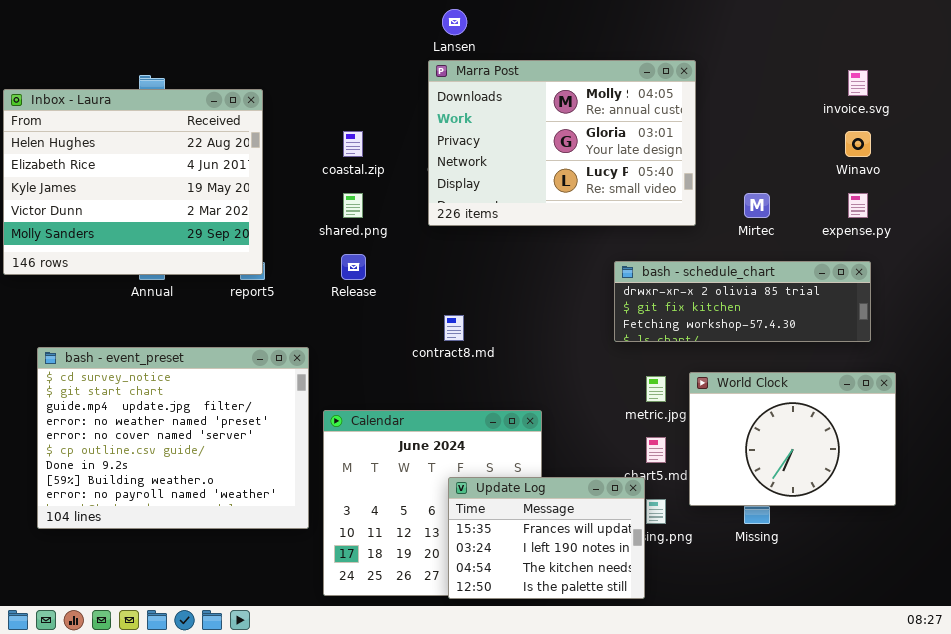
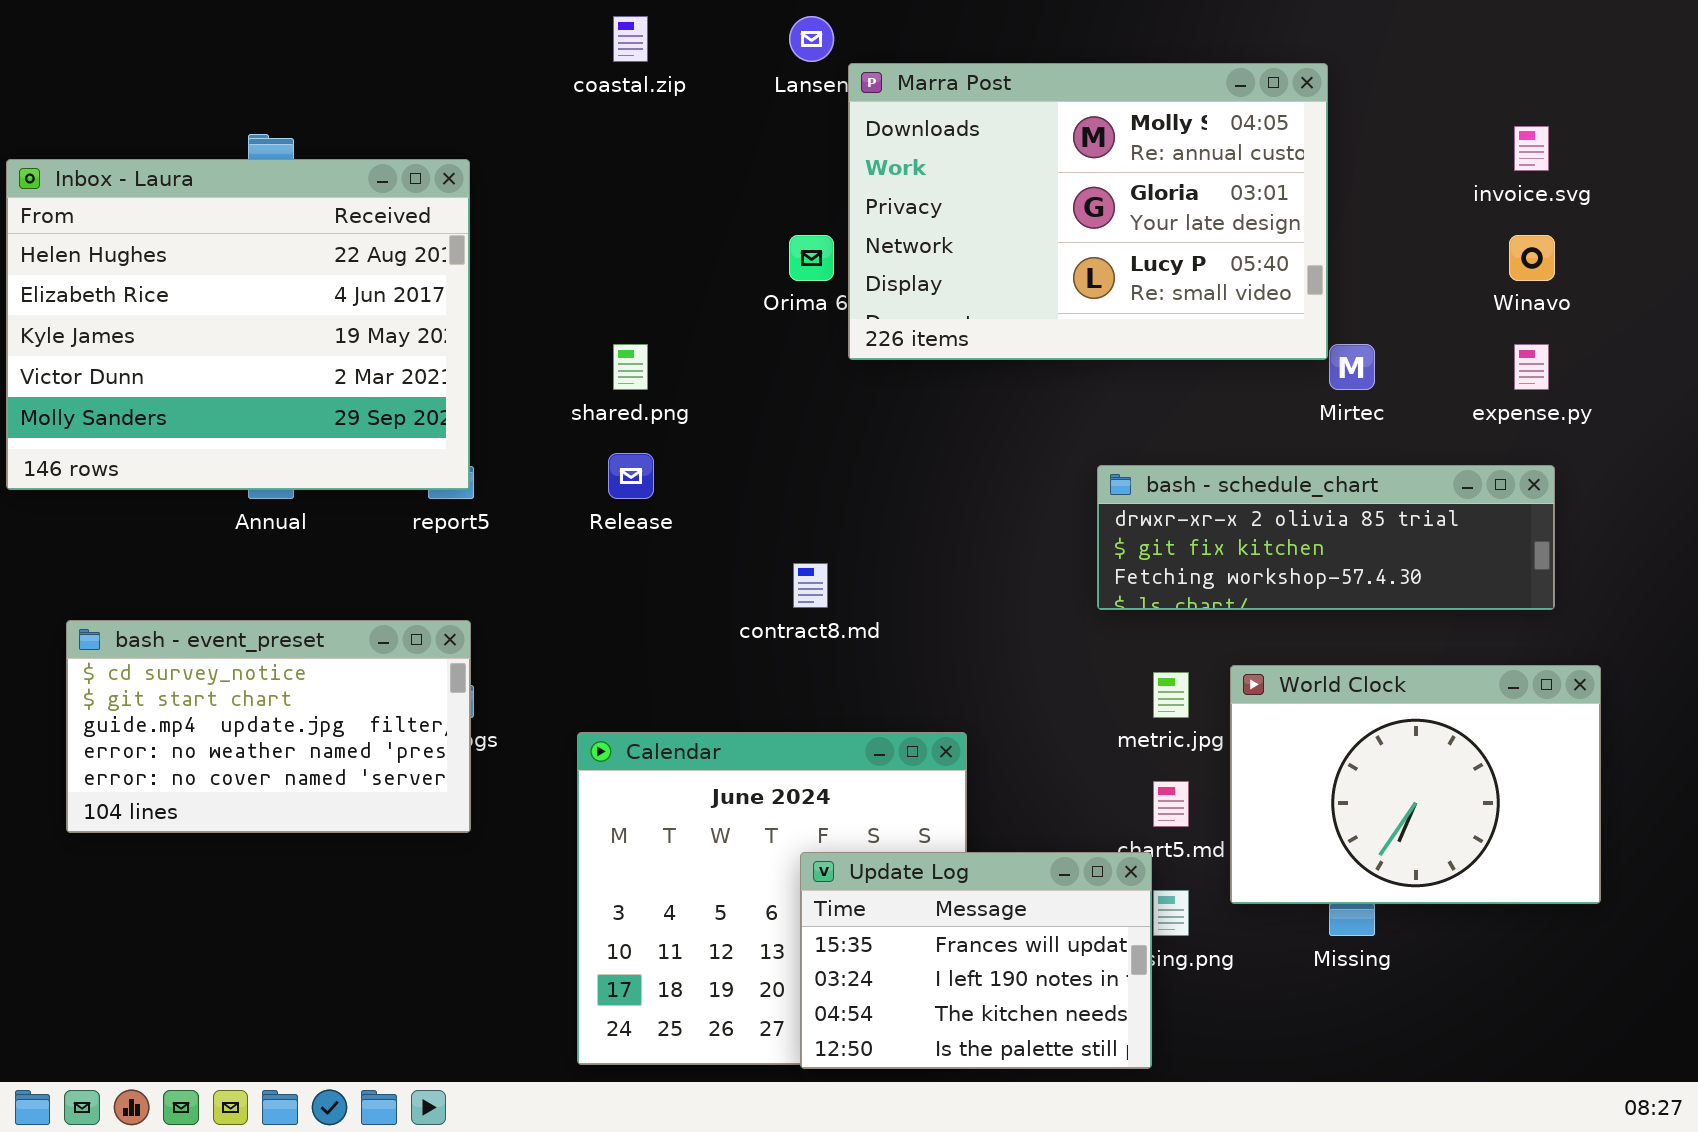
Marra Post: [428,60,696,226] -> [848,63,1328,360], moved
coastal.zip: [343,131,363,157] -> [613,16,648,62], moved
bash - event_preset: [37,347,309,529] -> [66,620,471,833], resized

